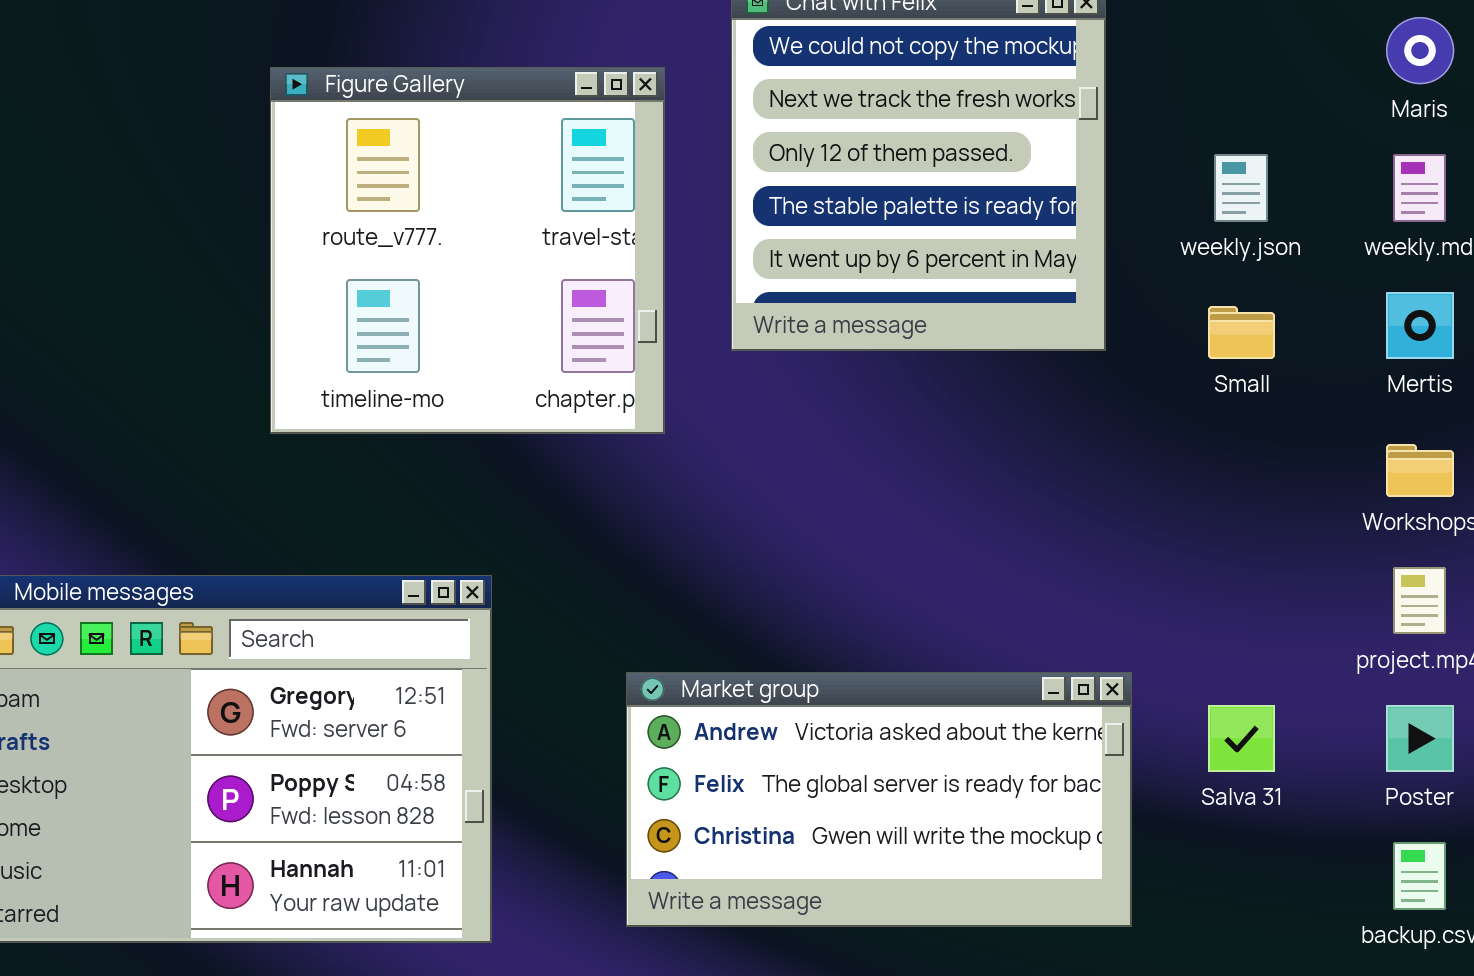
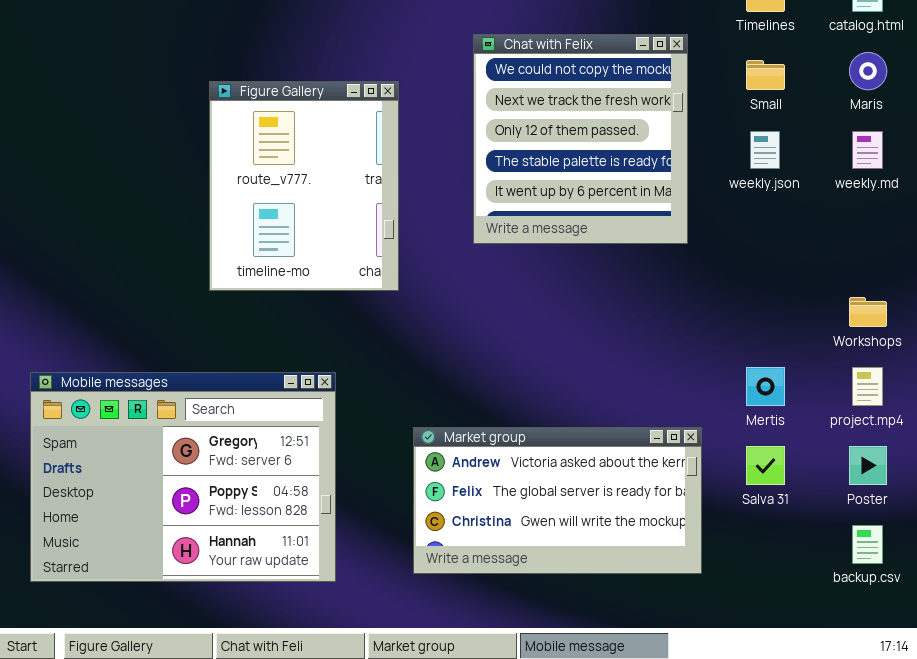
Figure Gallery: [270,67,665,434] -> [209,81,399,291], resized
Mertis: [1386,292,1454,359] -> [746,367,785,406], moved
Small: [1208,306,1275,359] -> [746,60,785,90], moved

